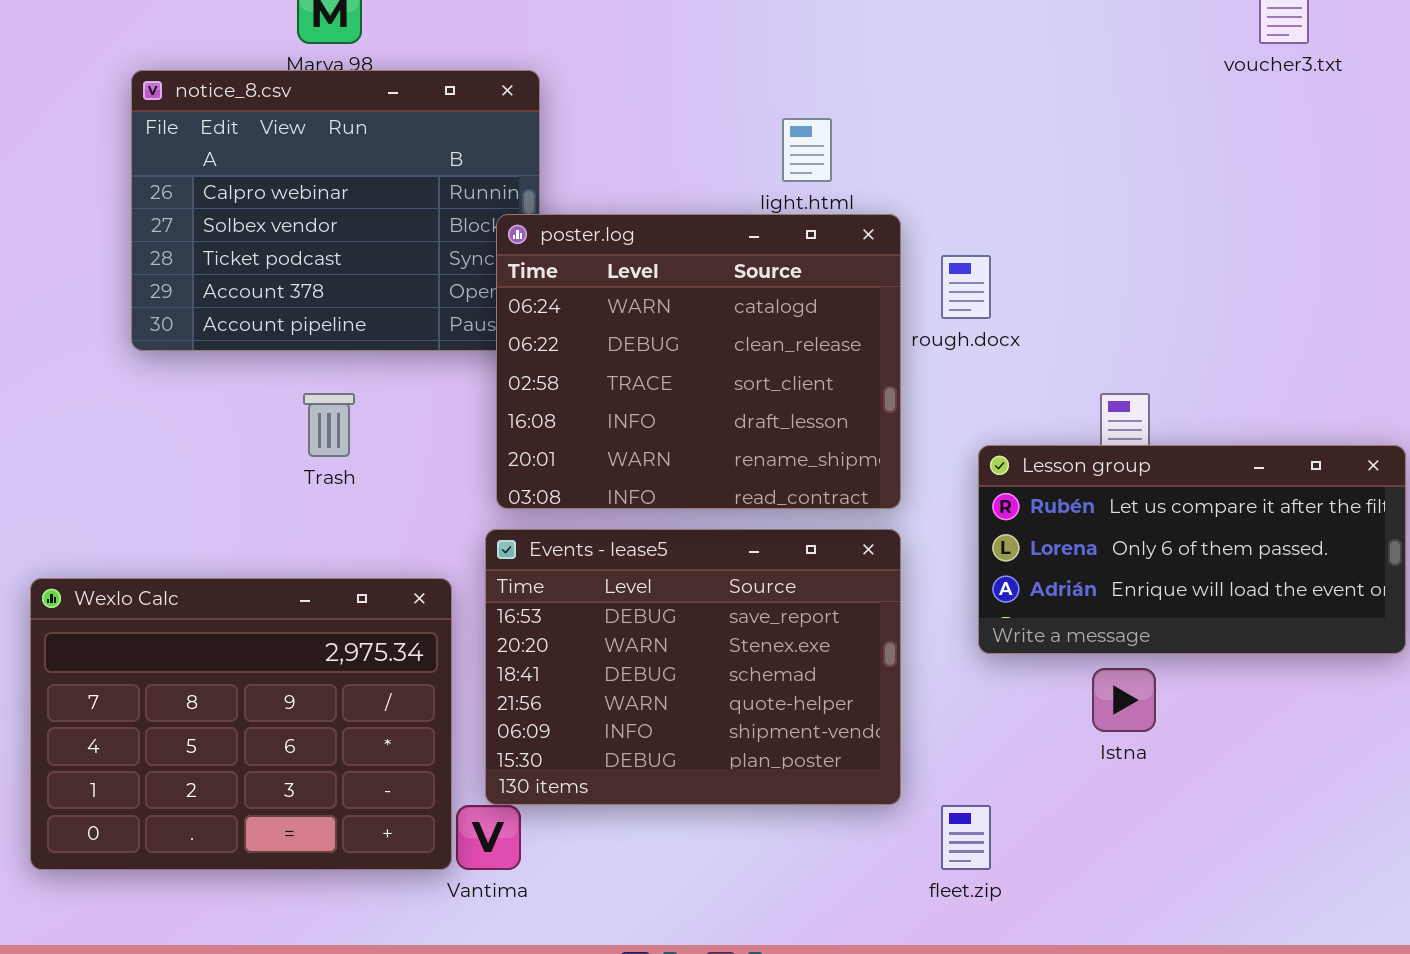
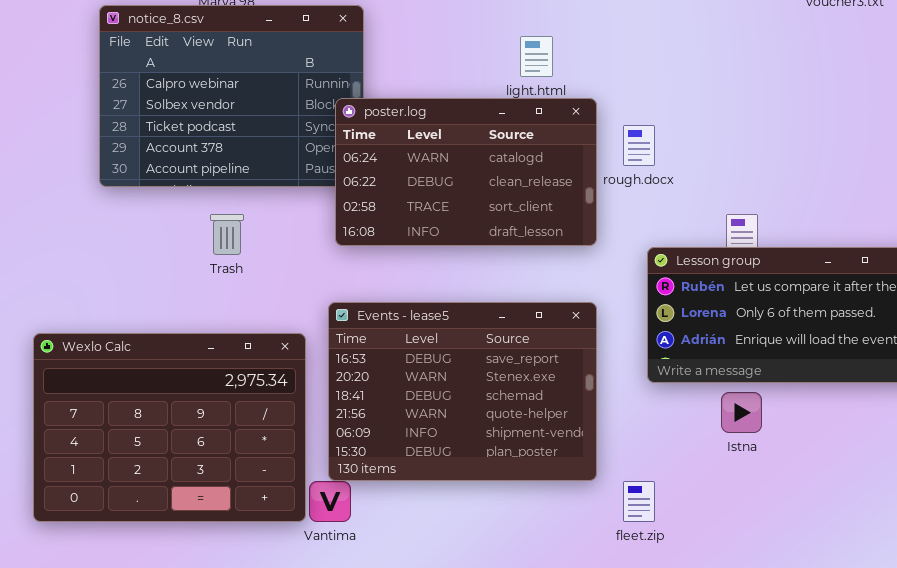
poster.log: [496,214,901,509] -> [335,98,597,246], resized

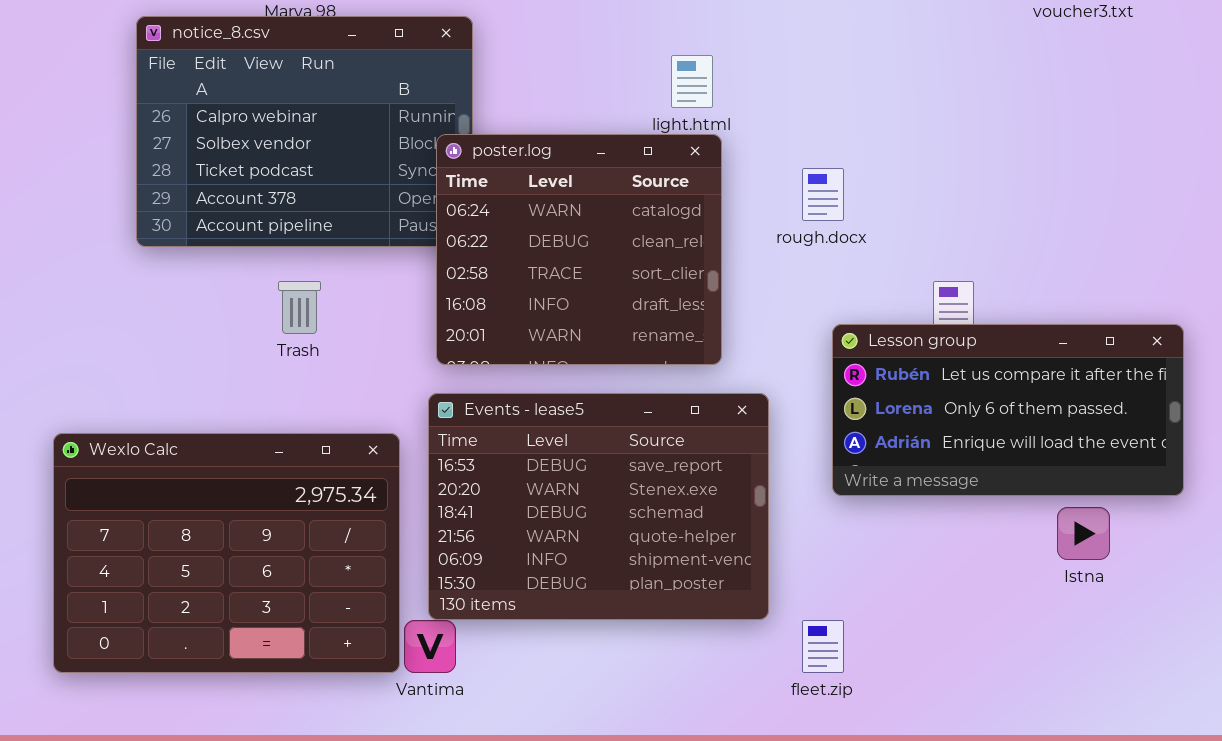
poster.log: [335,98,597,246] -> [436,134,722,365], resized
Istna: [721,392,762,433] -> [1057,507,1110,560], moved

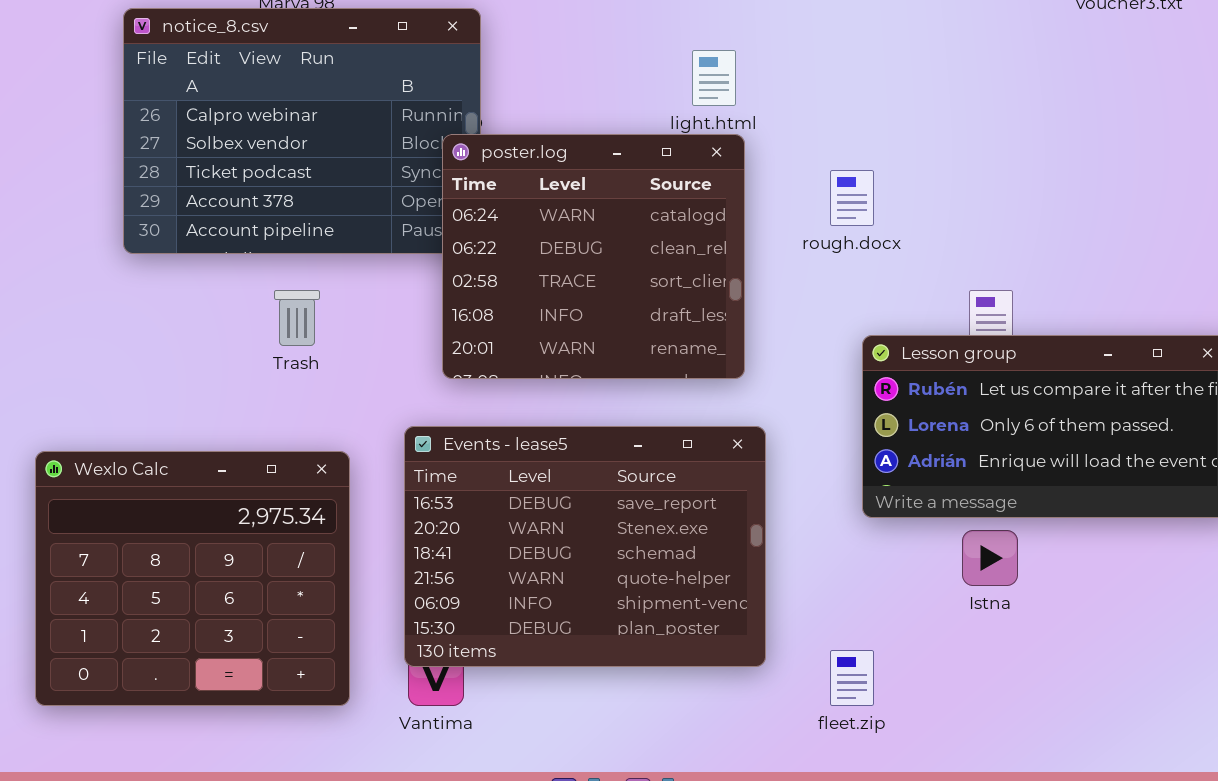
Events - lease5: [428,393,769,620] -> [404,426,766,667], moved
Wexlo Calc: [53,433,400,673] -> [35,451,350,706], resized
Istna: [1057,507,1110,560] -> [962,530,1018,586], moved

